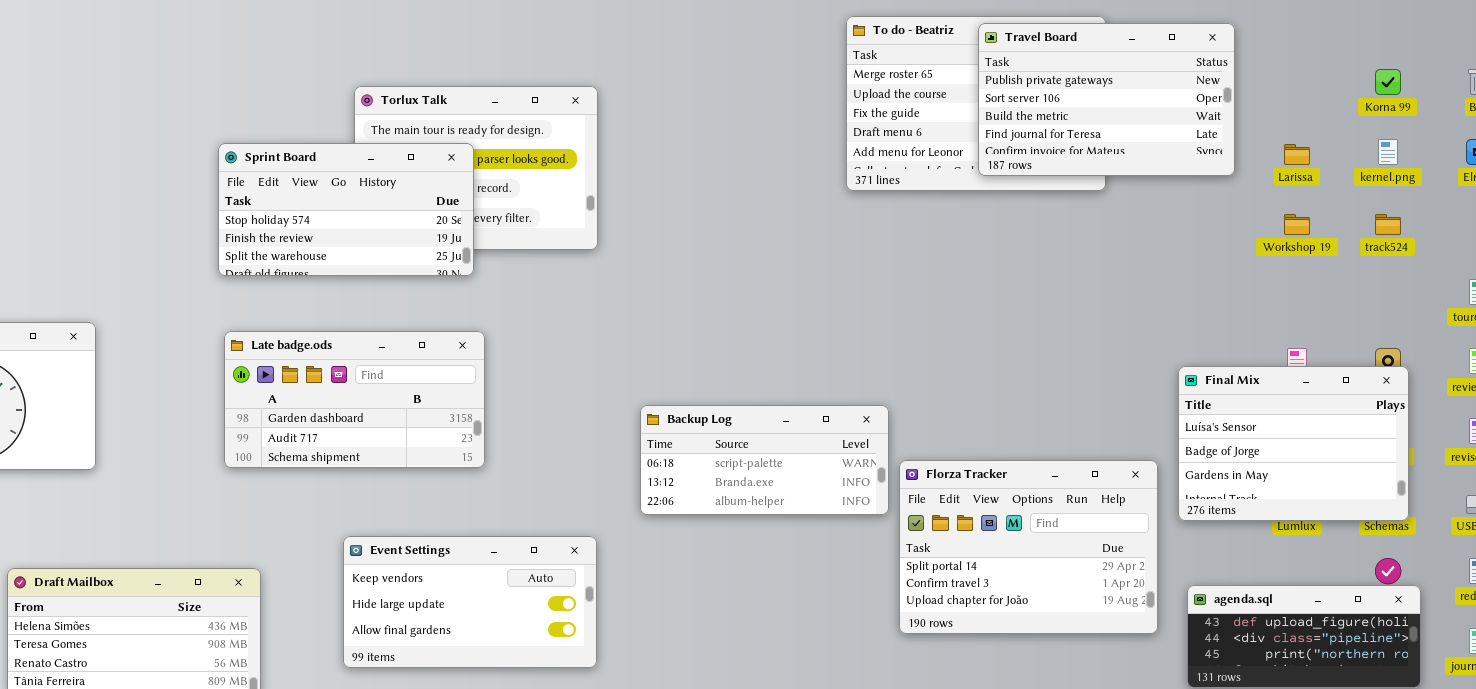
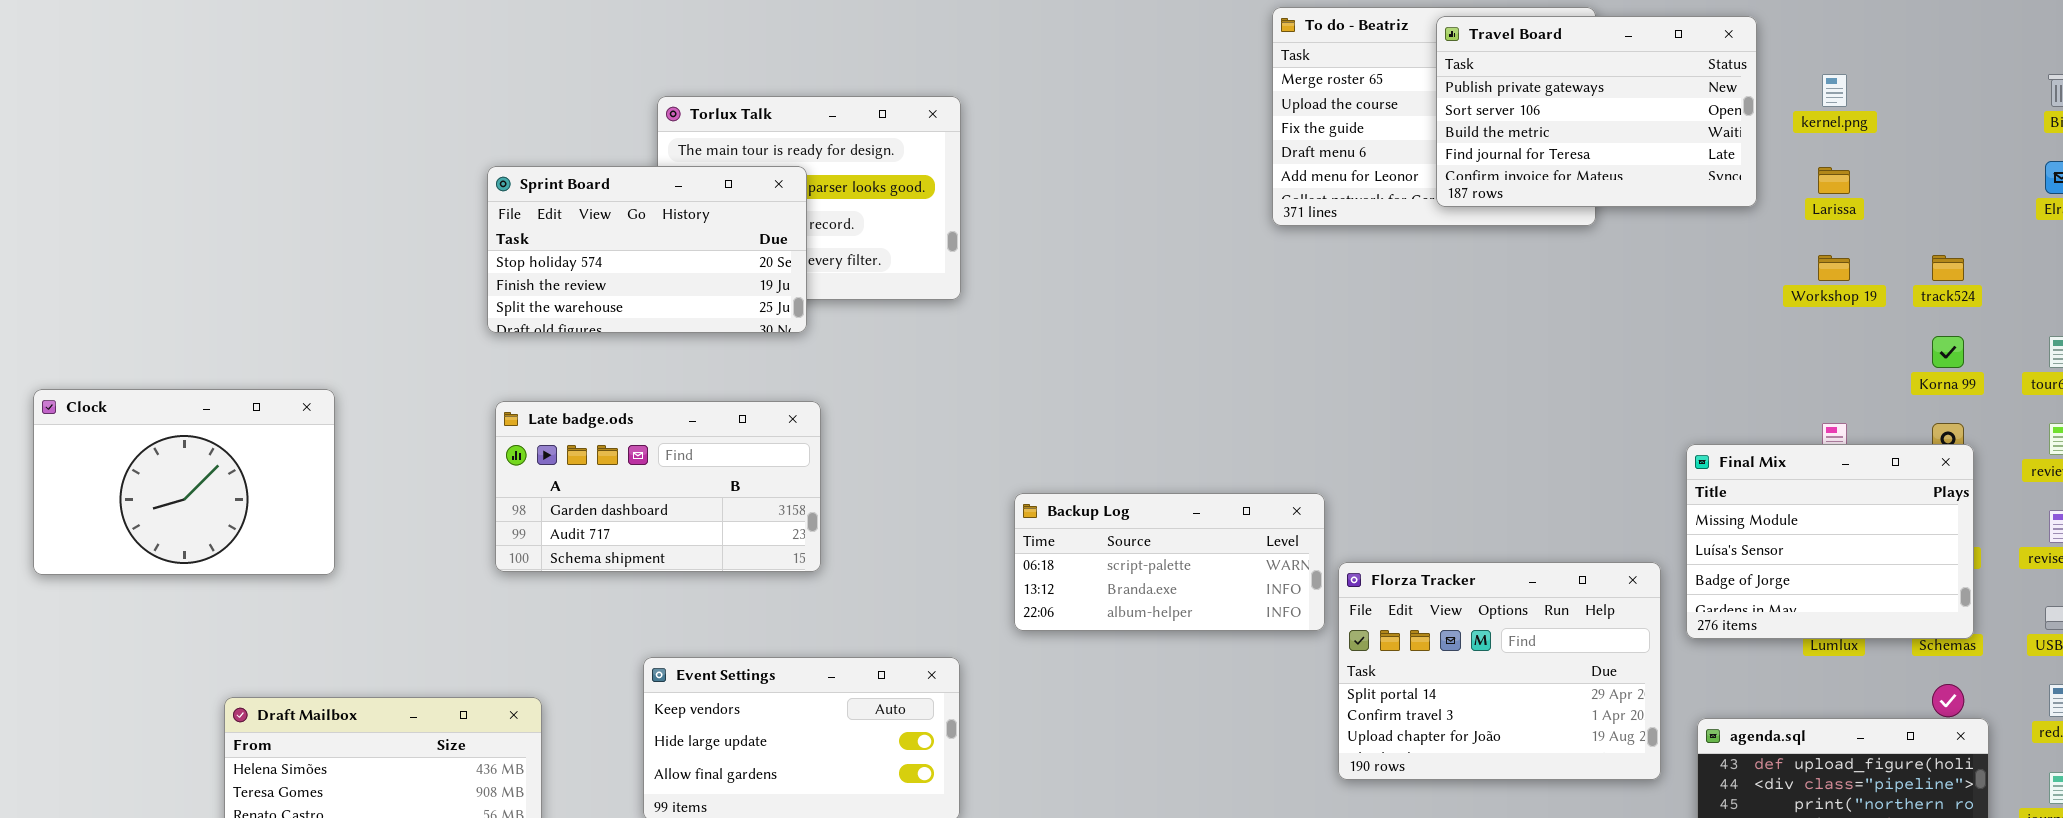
Korna 99: [1375,69,1401,95] -> [1932,336,1964,368], moved
kernel.png: [1378,139,1398,165] -> [1822,74,1847,107], moved
Final Mix: [1178,366,1409,521] -> [1686,444,1974,639], scrolled up 1 row

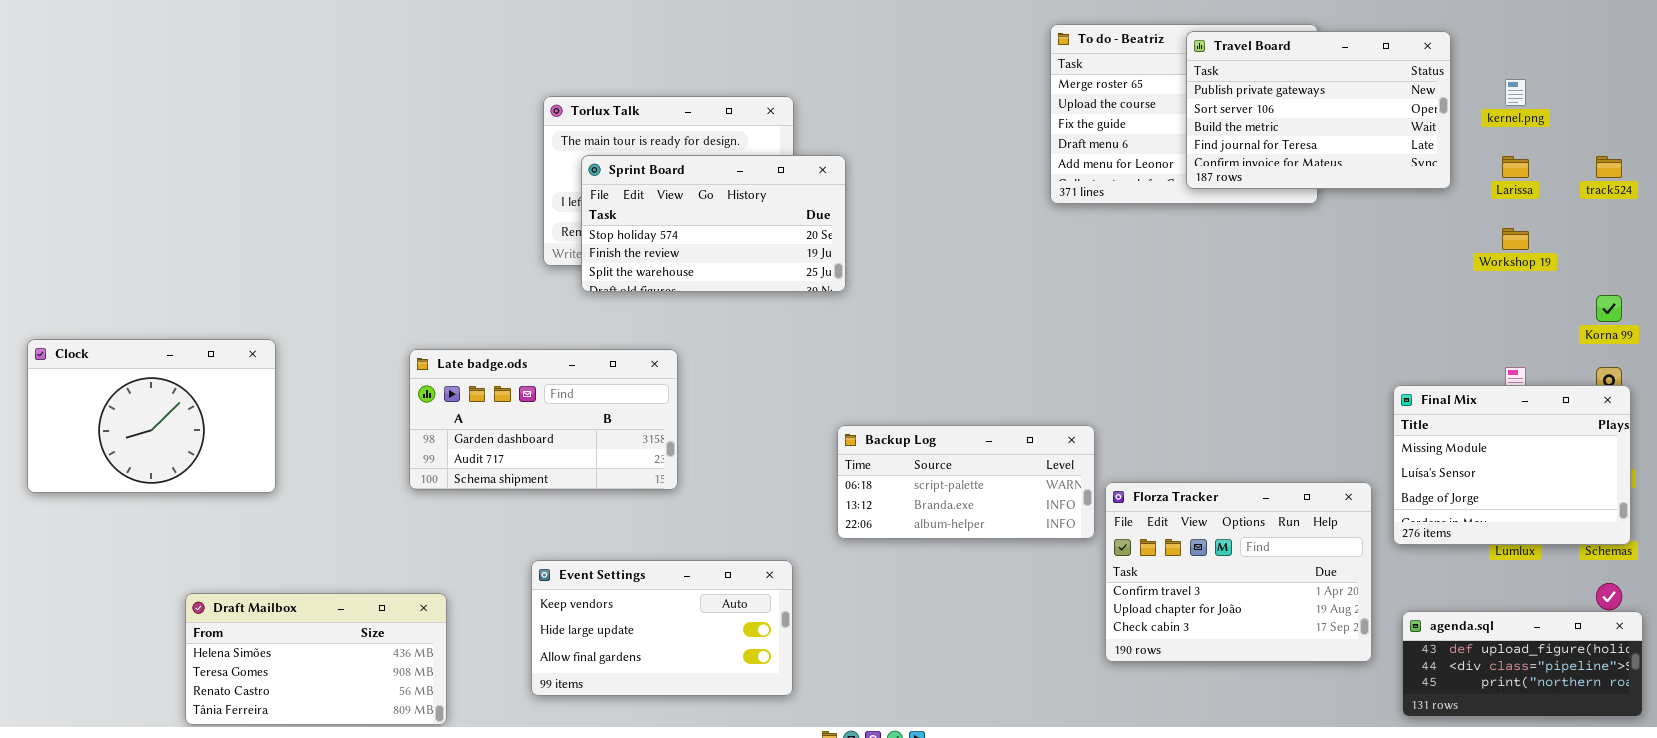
Sprint Board: [487,166,807,333] -> [581,155,846,292], moved
track524: [1932,255,1964,281] -> [1596,156,1622,178], moved
Florza Tracker: [1338,562,1661,780] -> [1105,482,1372,662], scrolled down 1 row

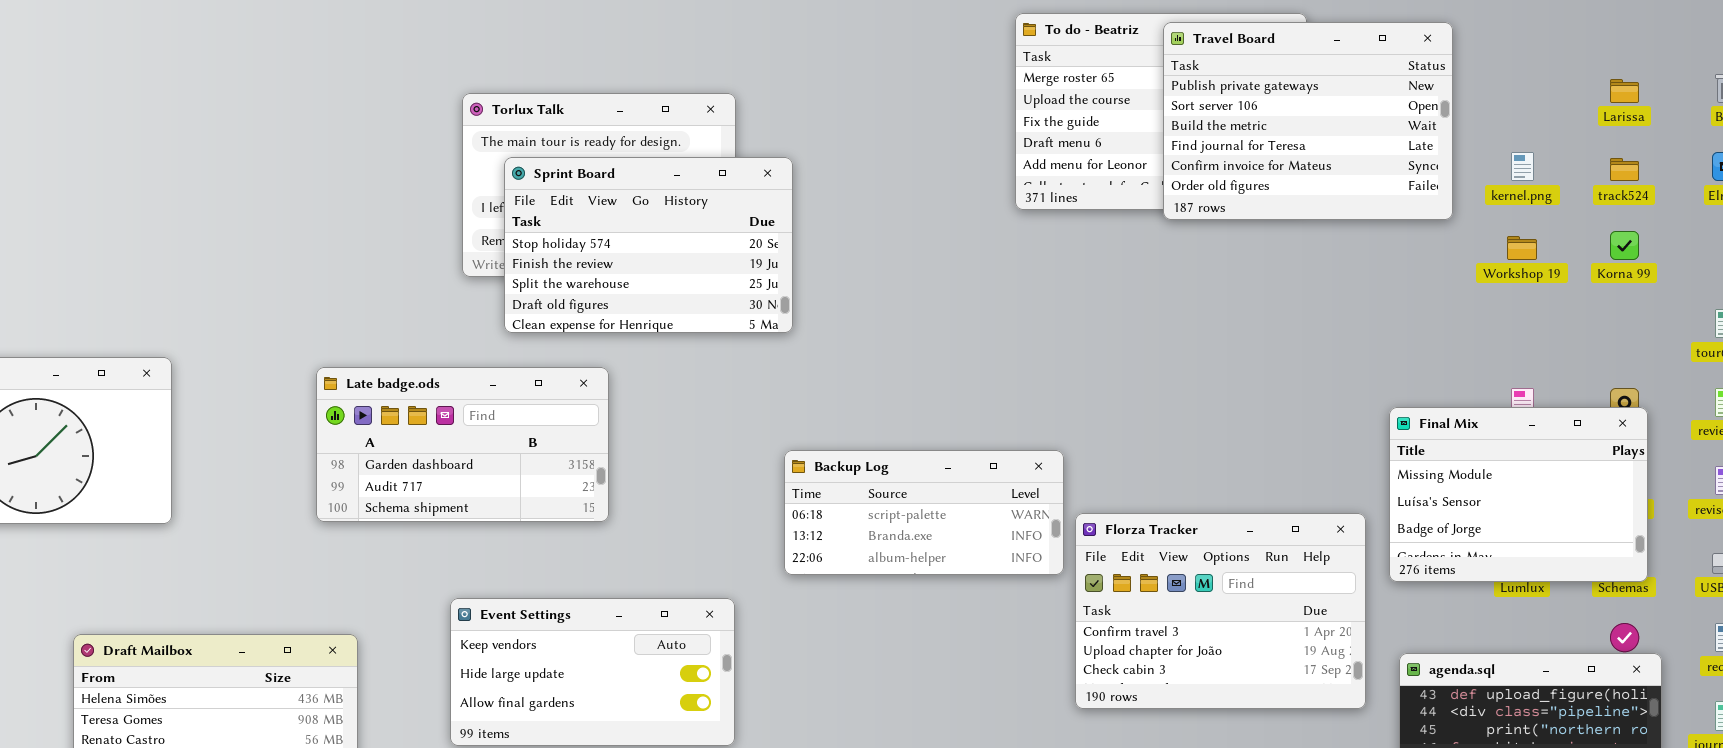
Travel Board: [1186,31,1451,189] -> [1163,22,1453,220], resized
kernel.png: [1505,79,1526,106] -> [1511,152,1534,181], moved
Sprint Board: [581,155,846,292] -> [504,157,793,333], resized
Larissa: [1502,156,1529,178] -> [1610,79,1639,103], moved
Korna 99: [1596,295,1622,322] -> [1610,231,1639,260], moved

